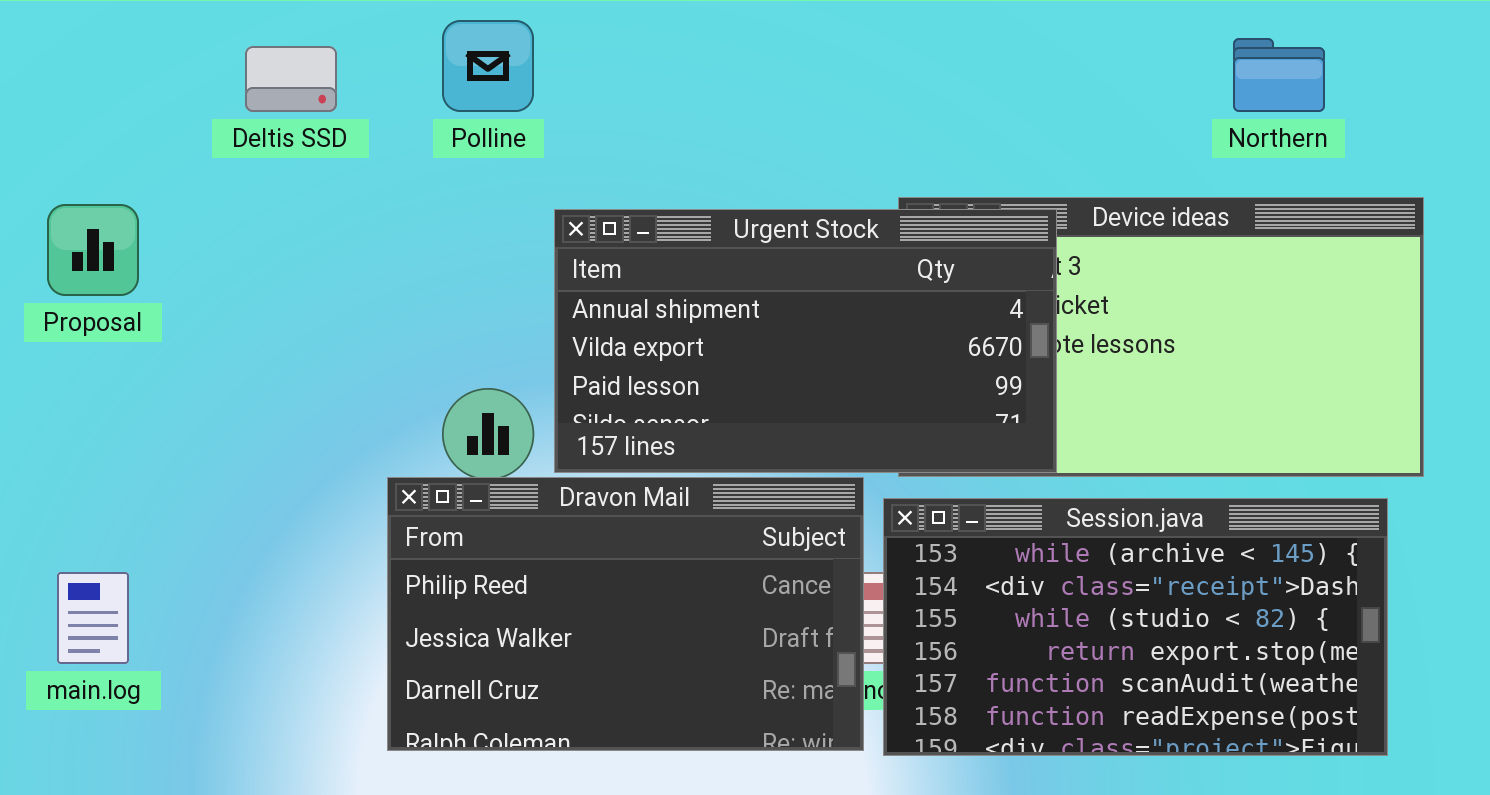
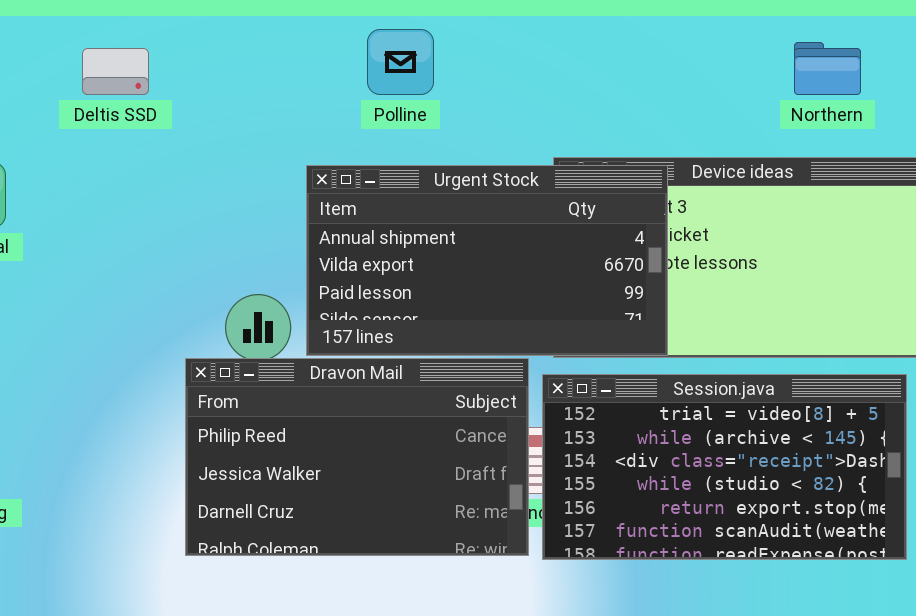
Polline: [442,20,534,112] -> [367,29,434,95], moved
Session.java: [883,498,1388,756] -> [542,374,907,560], scrolled up 1 row

